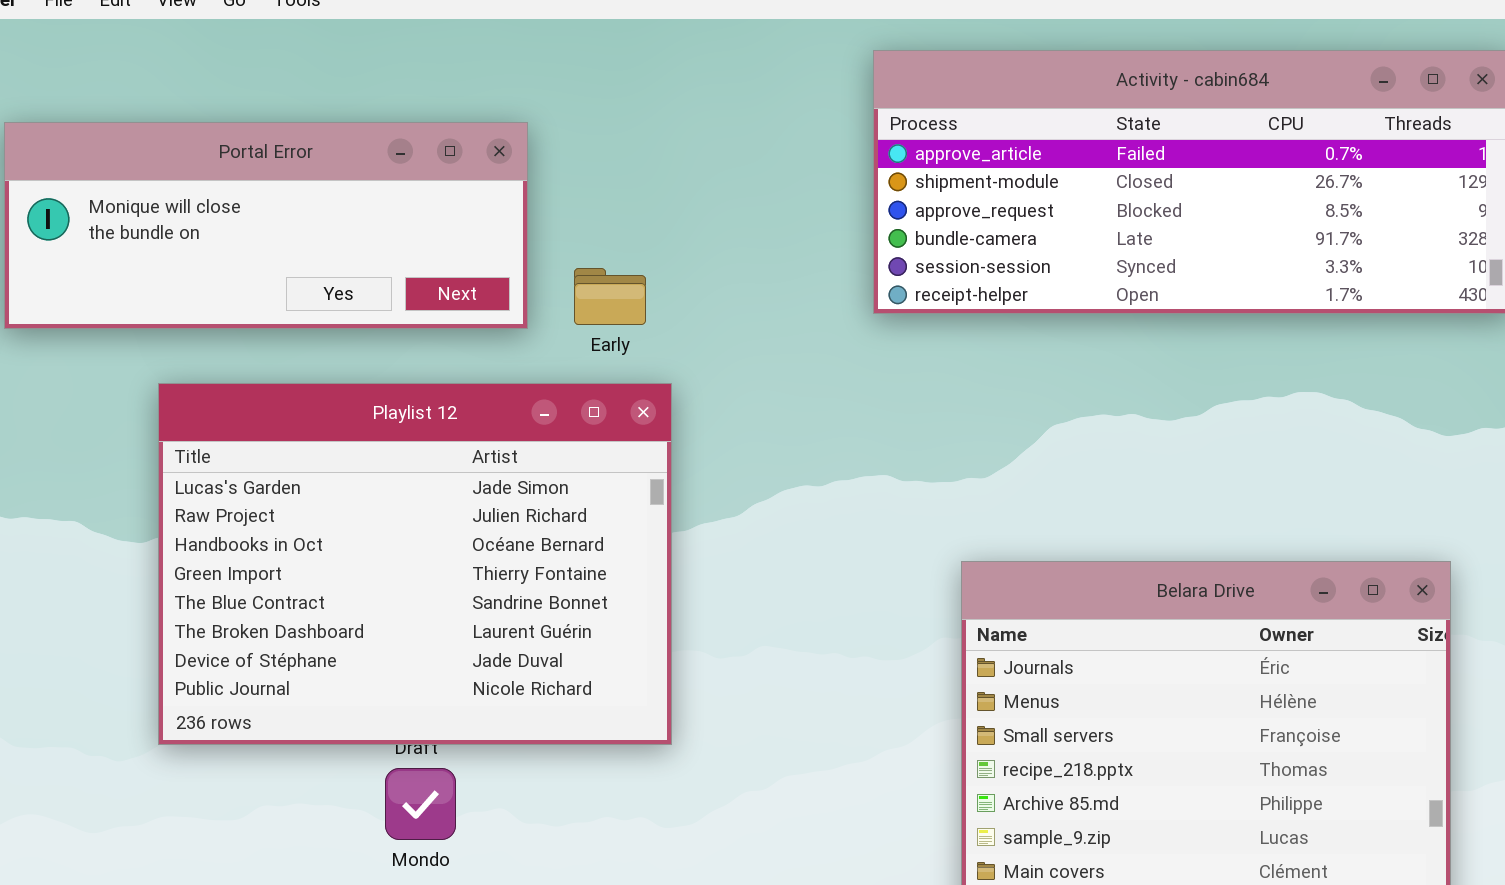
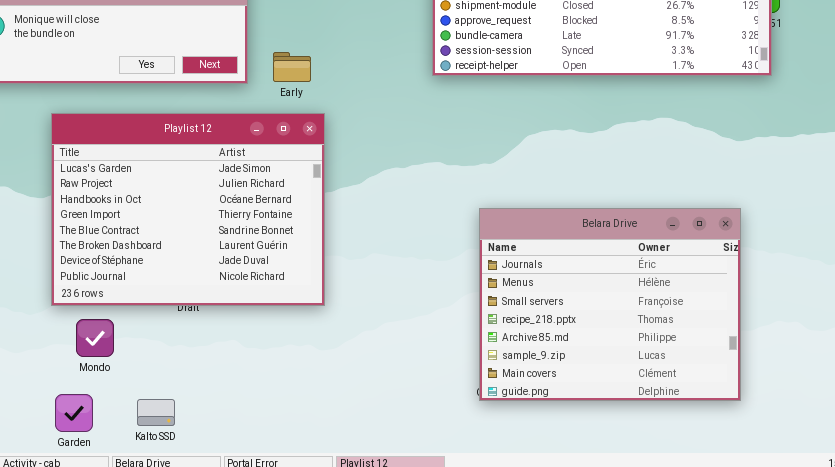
Mondo: [385,768,456,840] -> [76,319,114,357], moved

